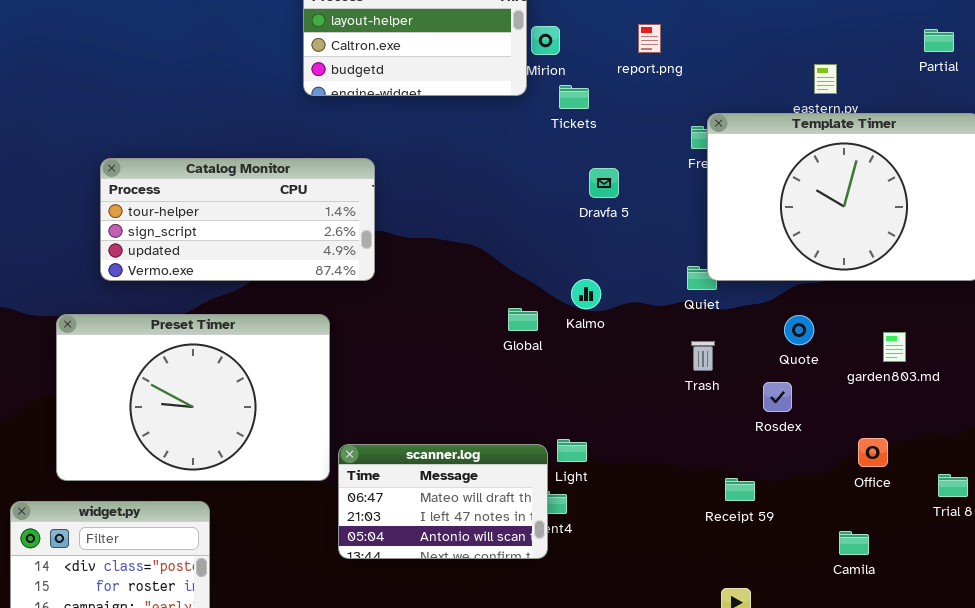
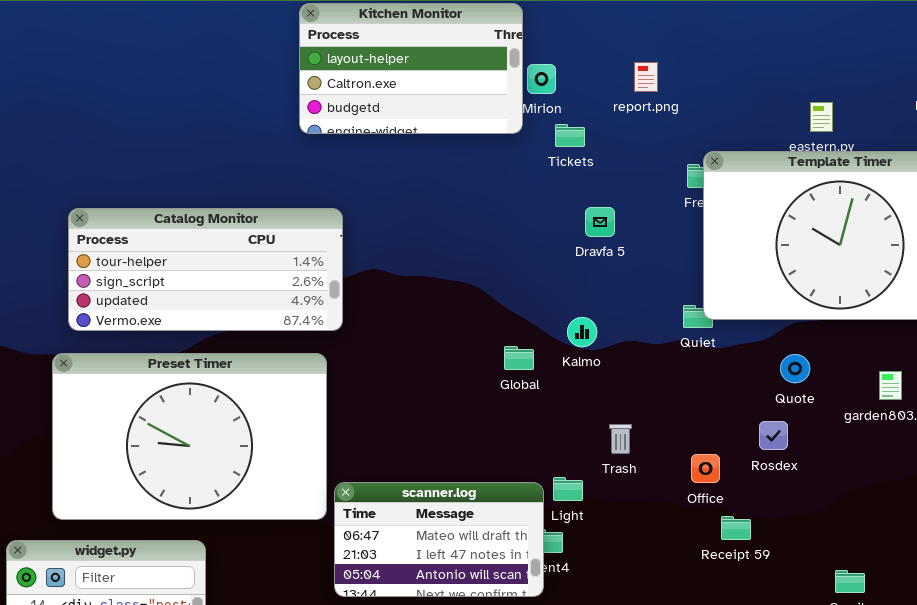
Catalog Monitor: [100,158,375,281] -> [68,208,343,331], moved
Trash: [691,341,715,371] -> [609,424,632,454], moved
Office: [858,438,888,467] -> [691,454,720,483], moved

